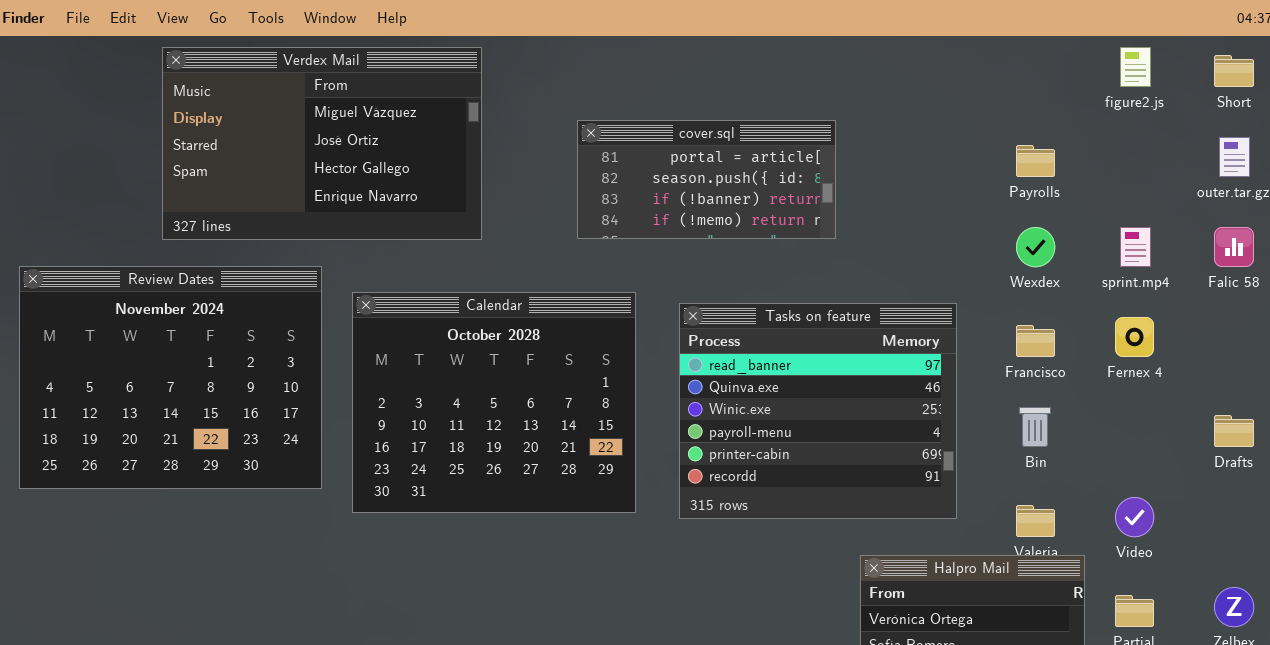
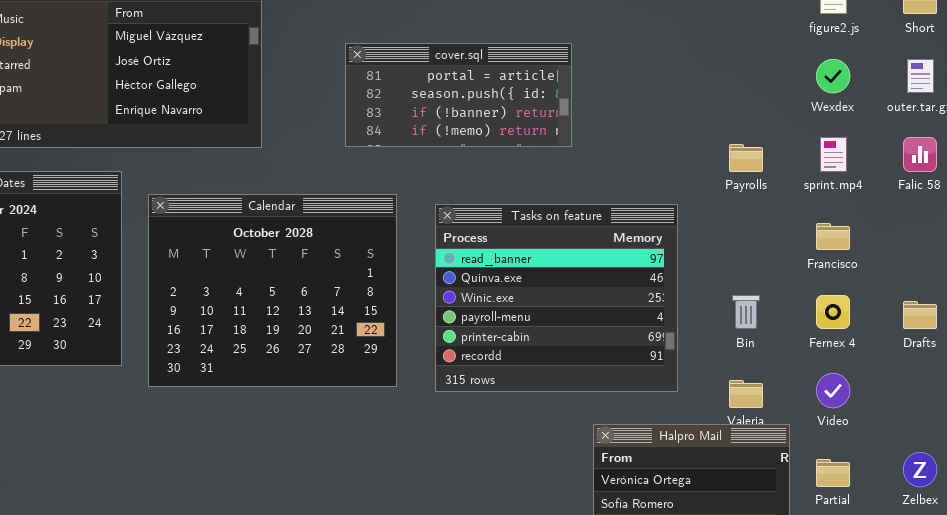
Payrolls: [1016,145,1055,177] -> [729,144,763,172], moved
Wexdex: [1016,227,1055,267] -> [816,59,850,93], moved
Fernex 4: [1115,317,1154,357] -> [816,295,850,329], moved
Francisco: [1016,325,1055,357] -> [816,223,850,250], moved

